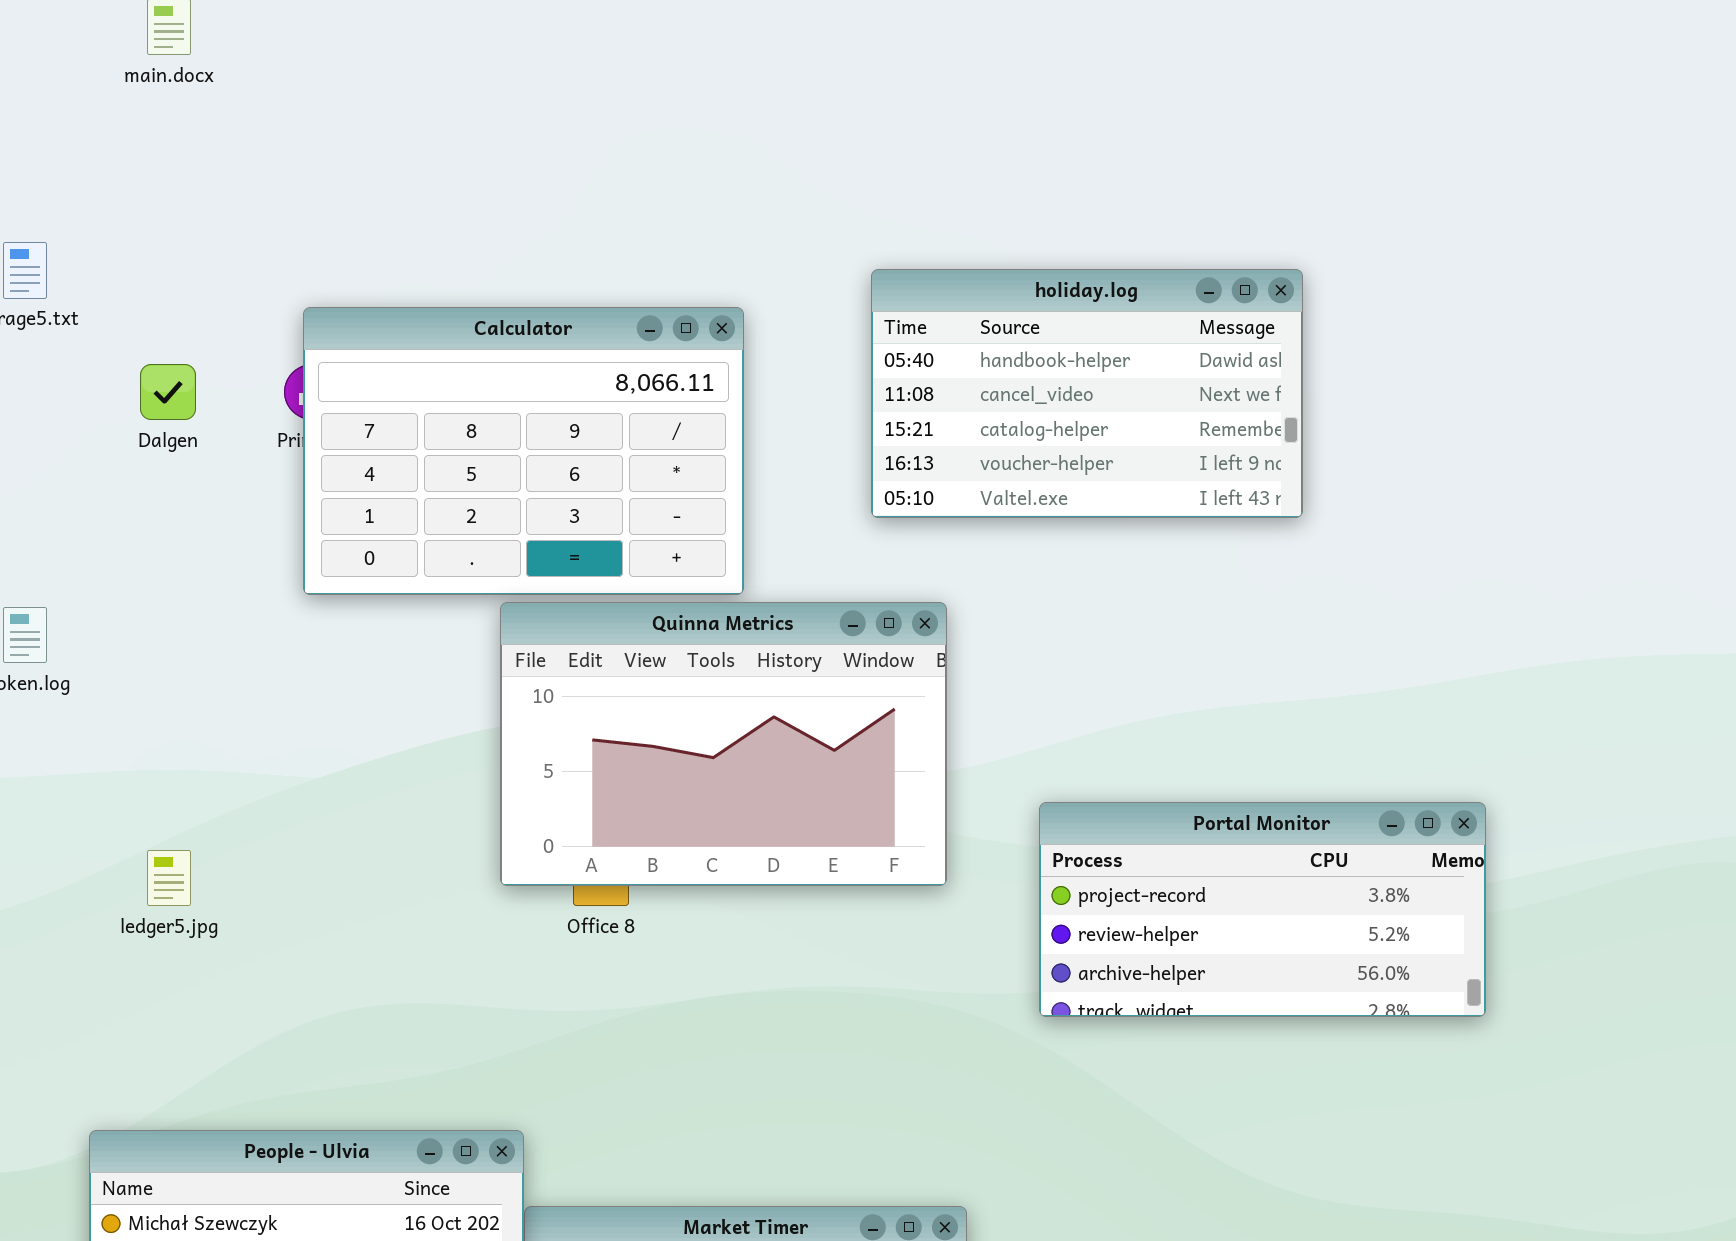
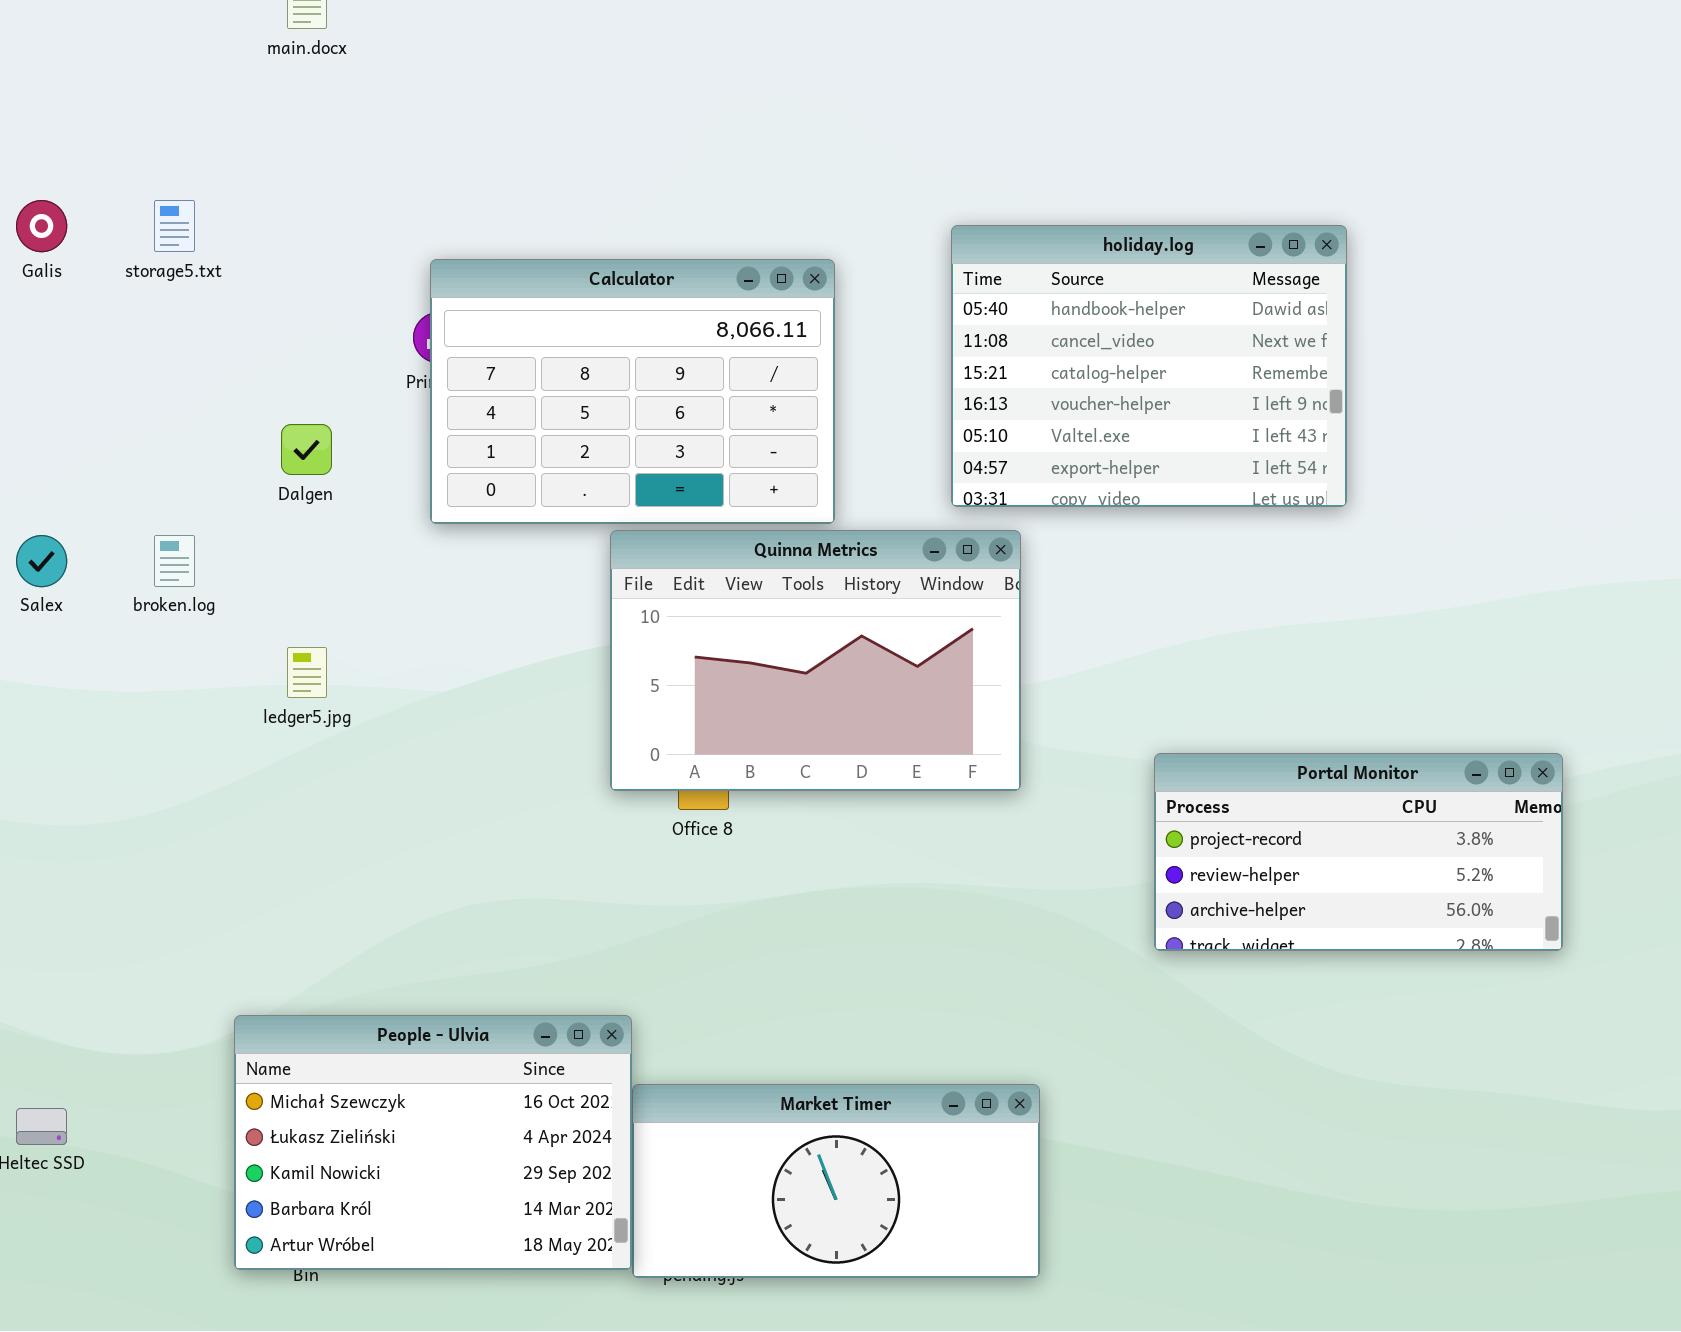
holiday.log: [871,269,1303,518] -> [951,225,1347,507], resized
Dalgen: [140,364,196,420] -> [281,424,332,475], moved
Portal Monitor: [1039,802,1486,1017] -> [1154,753,1563,951], moved
ledger5.jpg: [147,850,191,906] -> [287,647,327,698], moved

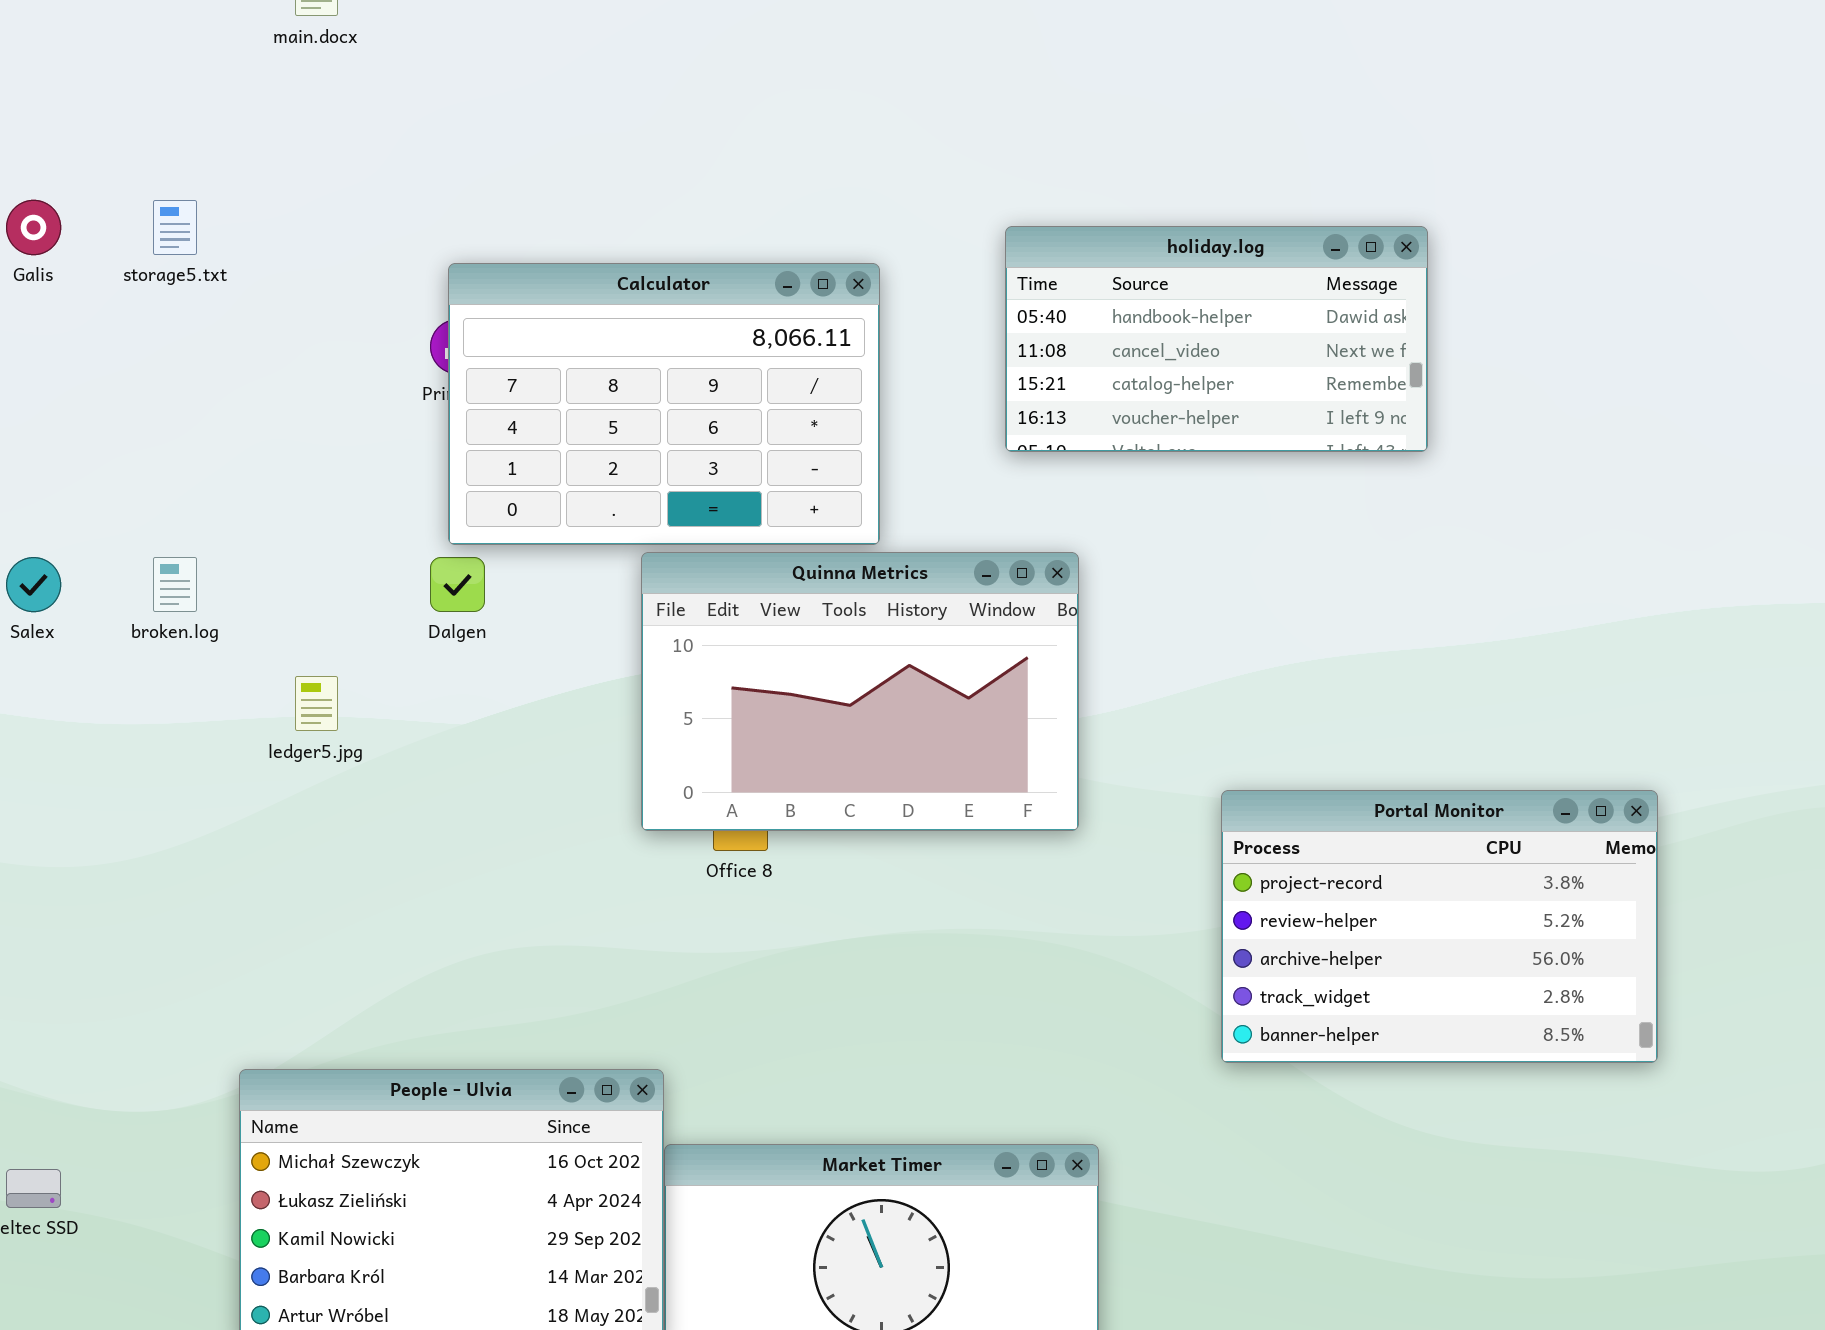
holiday.log: [951,225,1347,507] -> [1005,226,1428,452], resized
Dalgen: [281,424,332,475] -> [430,557,485,612], moved
Portal Monitor: [1154,753,1563,951] -> [1221,790,1658,1063], resized

